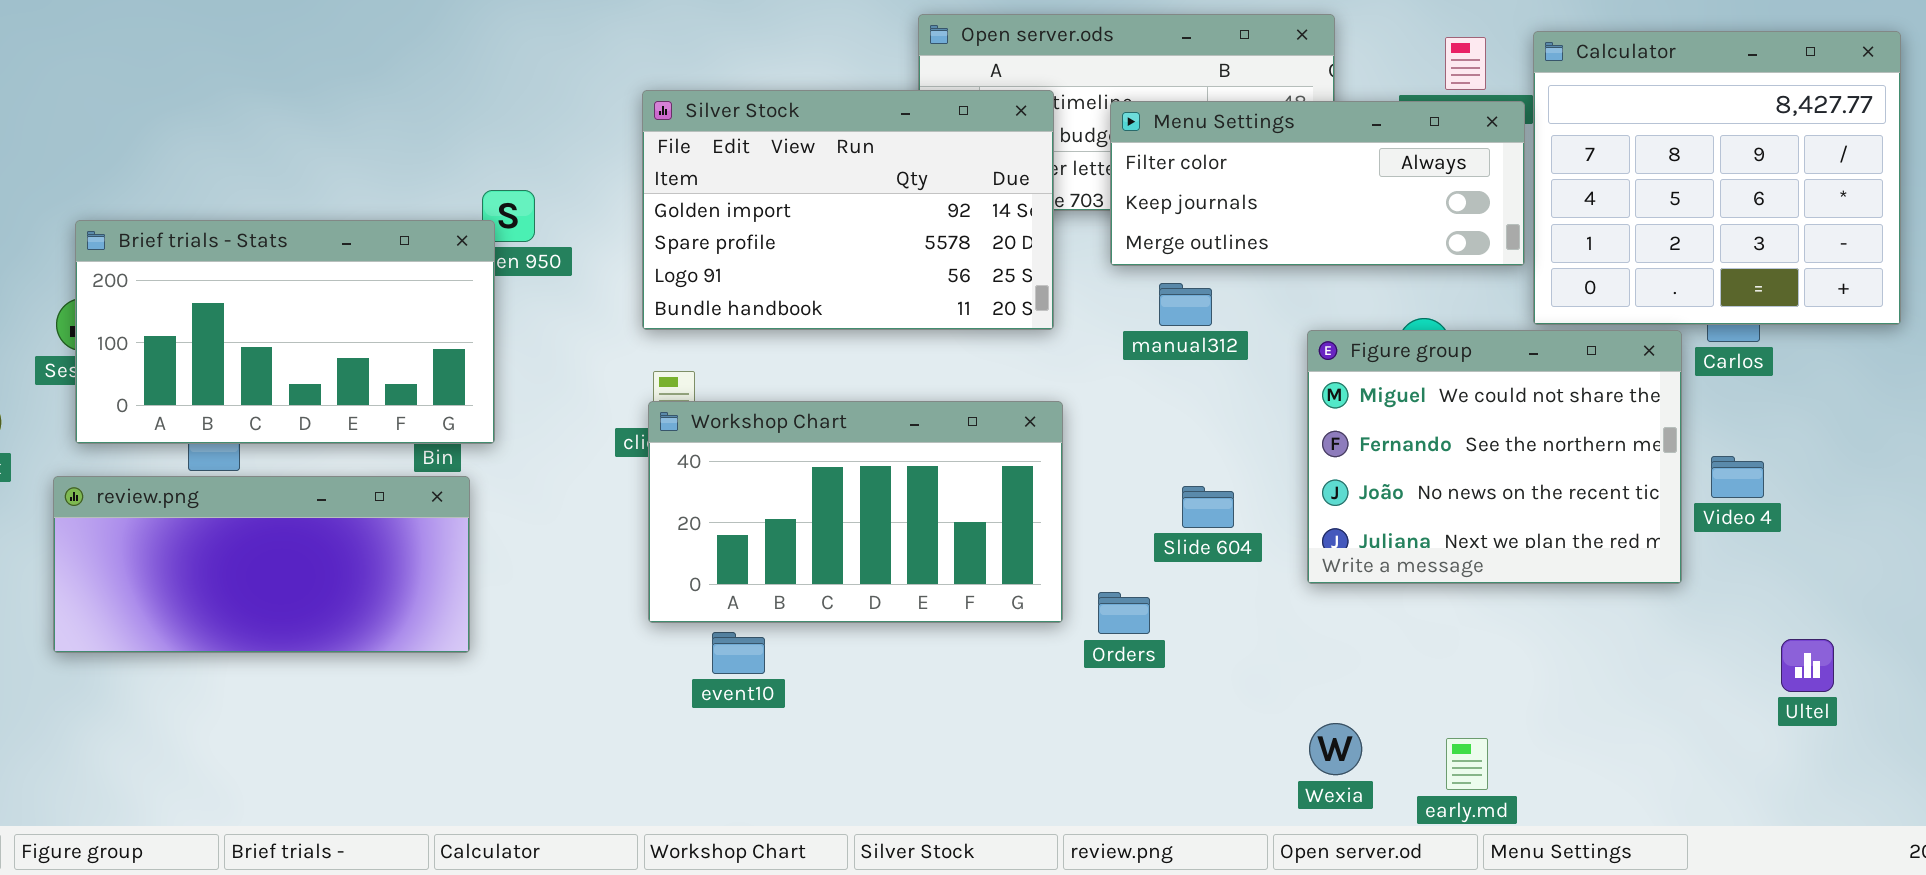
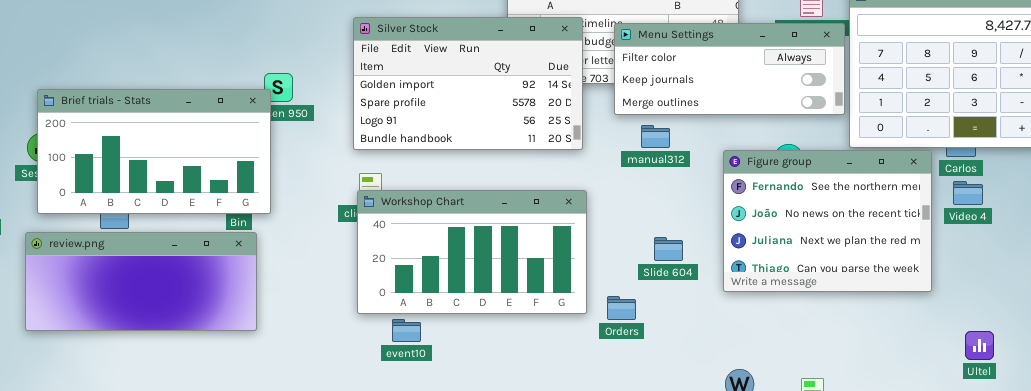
Figure group: [1307,330,1682,584] -> [723,150,932,292], scrolled down 1 row
Video 4: [1711,456,1764,498] -> [953,181,983,205], moved
Ultel: [1781,639,1834,692] -> [965,331,994,360], moved

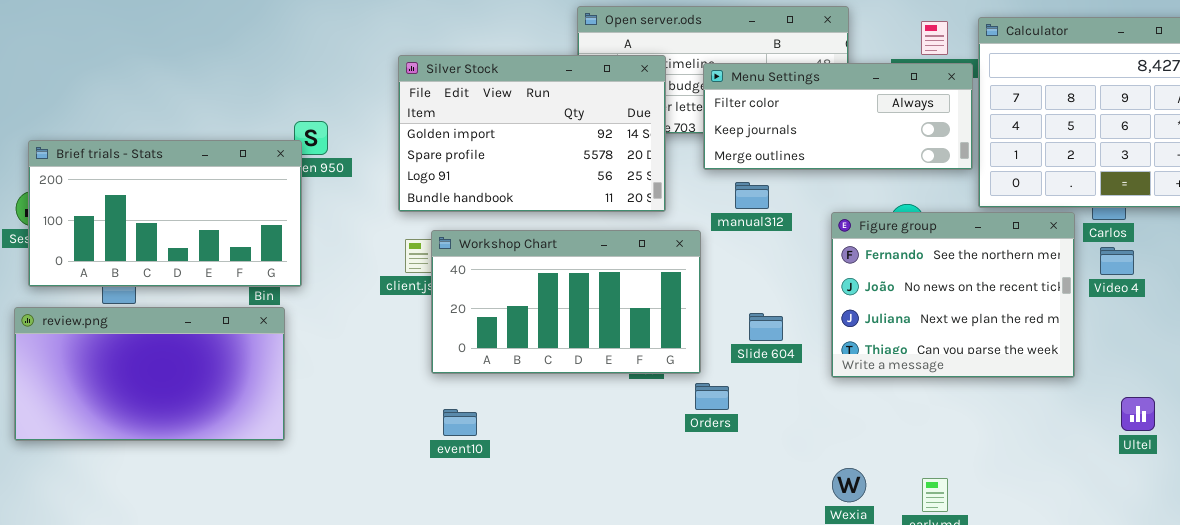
Workshop Chart: [357,190,587,314] -> [431,230,701,374], moved
review.png: [25,232,257,331] -> [14,307,285,441], resized
Ultel: [965,331,994,360] -> [1121,397,1155,431], moved

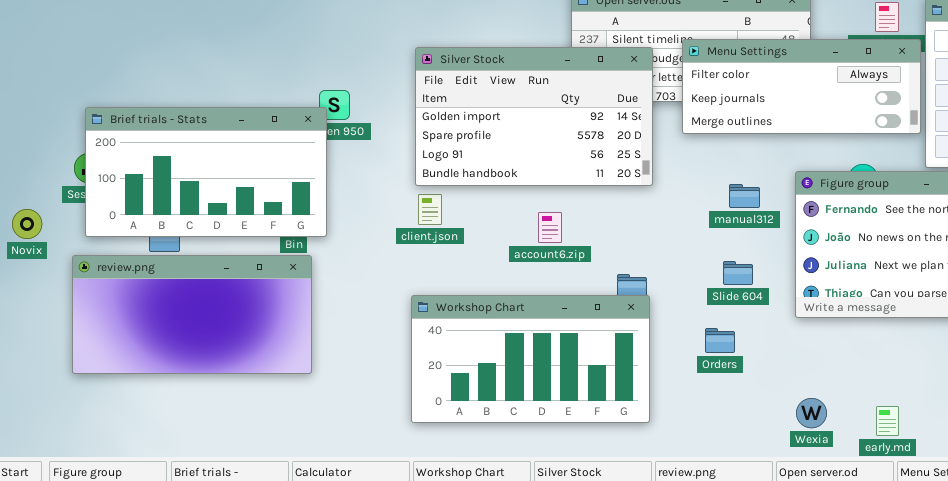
Silver Stock: [398,55,666,212] -> [415,47,653,186], moved
manual312: [735,182,769,209] -> [729,184,760,208], moved
Workshop Chart: [431,230,701,374] -> [411,295,650,423], moved
Orders: [695,383,729,410] -> [705,328,735,353], moved

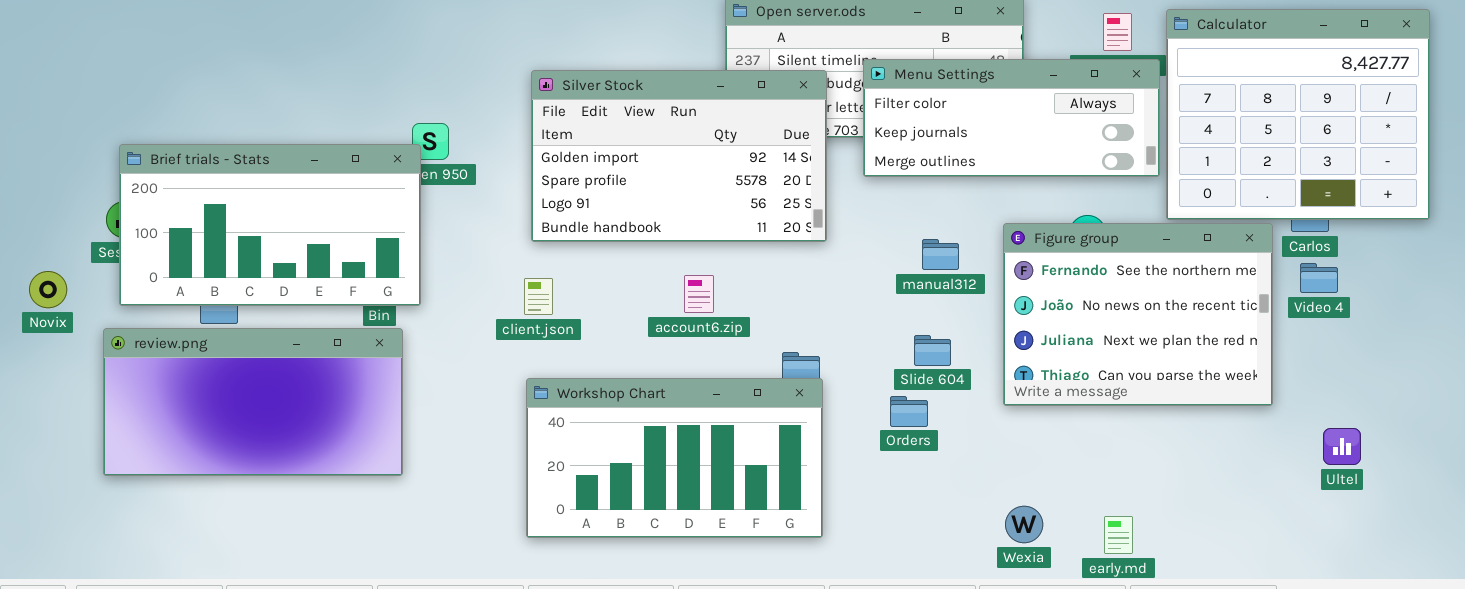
client.json: [418,194,442,225] -> [524,278,553,315], moved
Orders: [705,328,735,353] -> [890,396,928,427], moved

